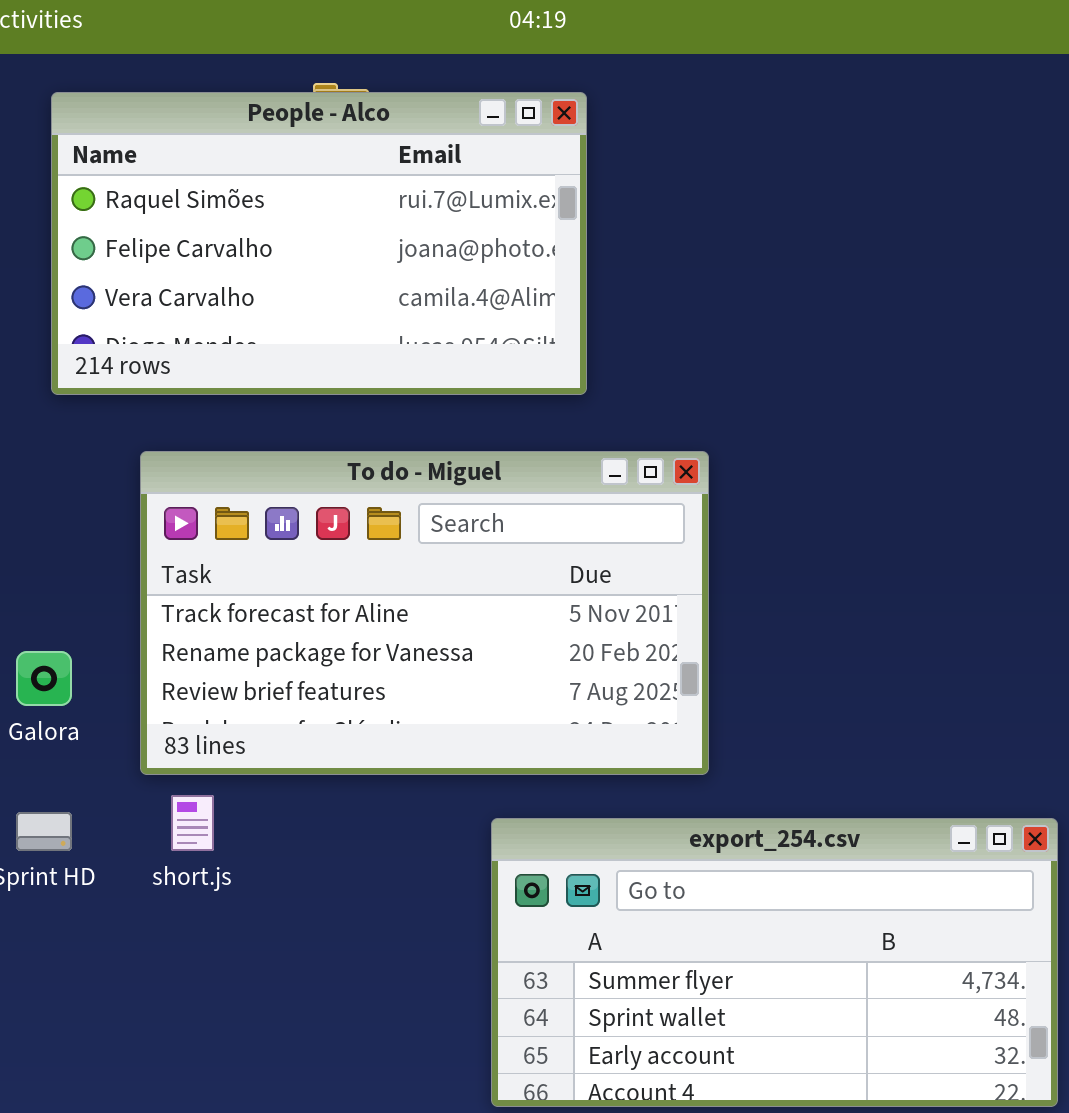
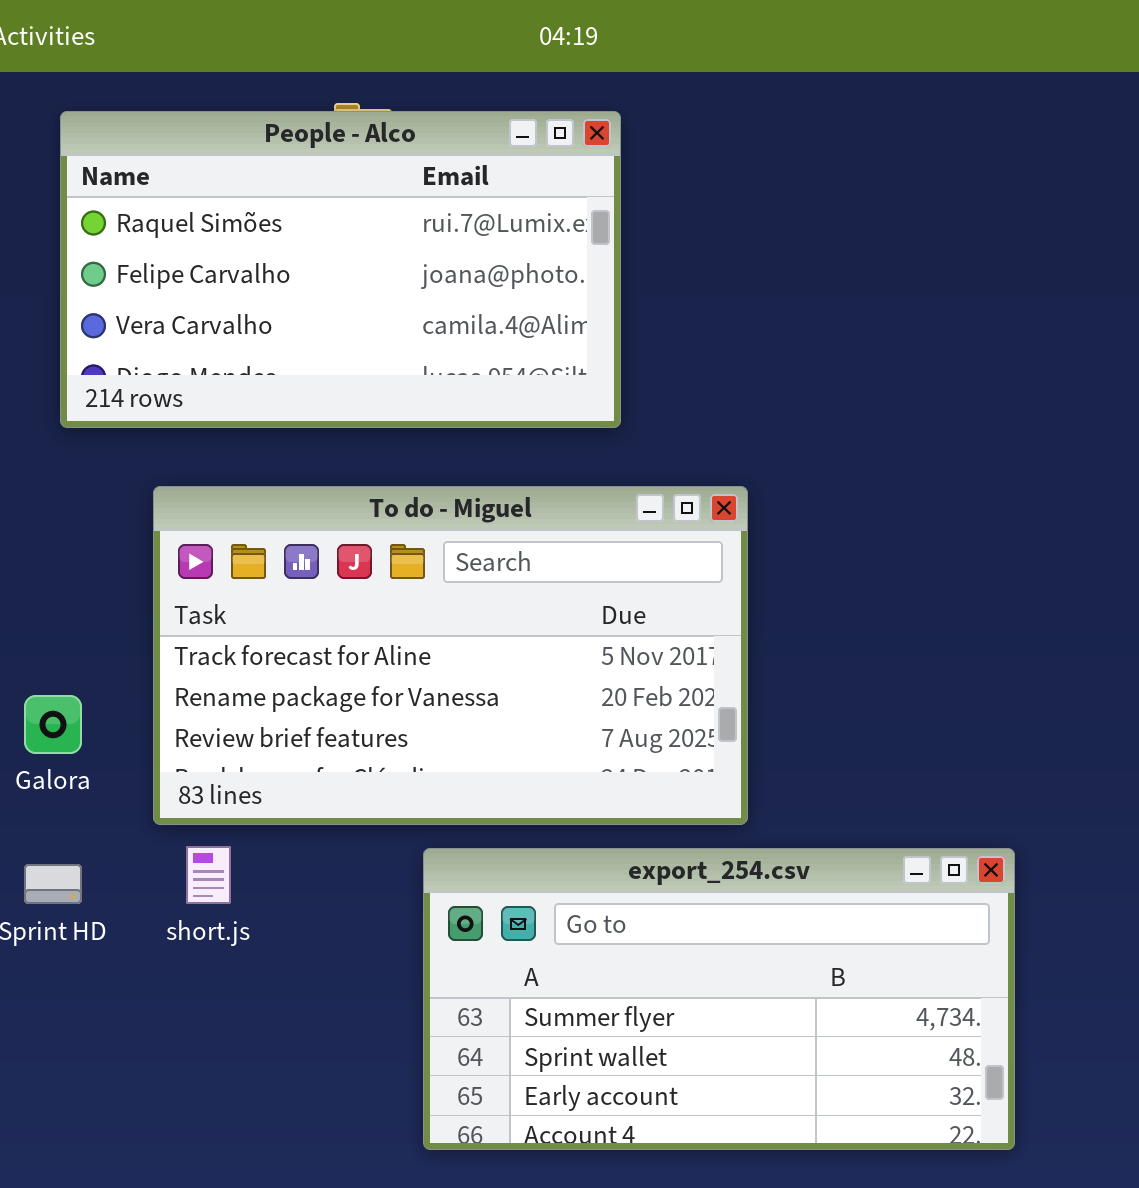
export_254.csv: [491,818,1058,1107] -> [423,848,1015,1150], moved

